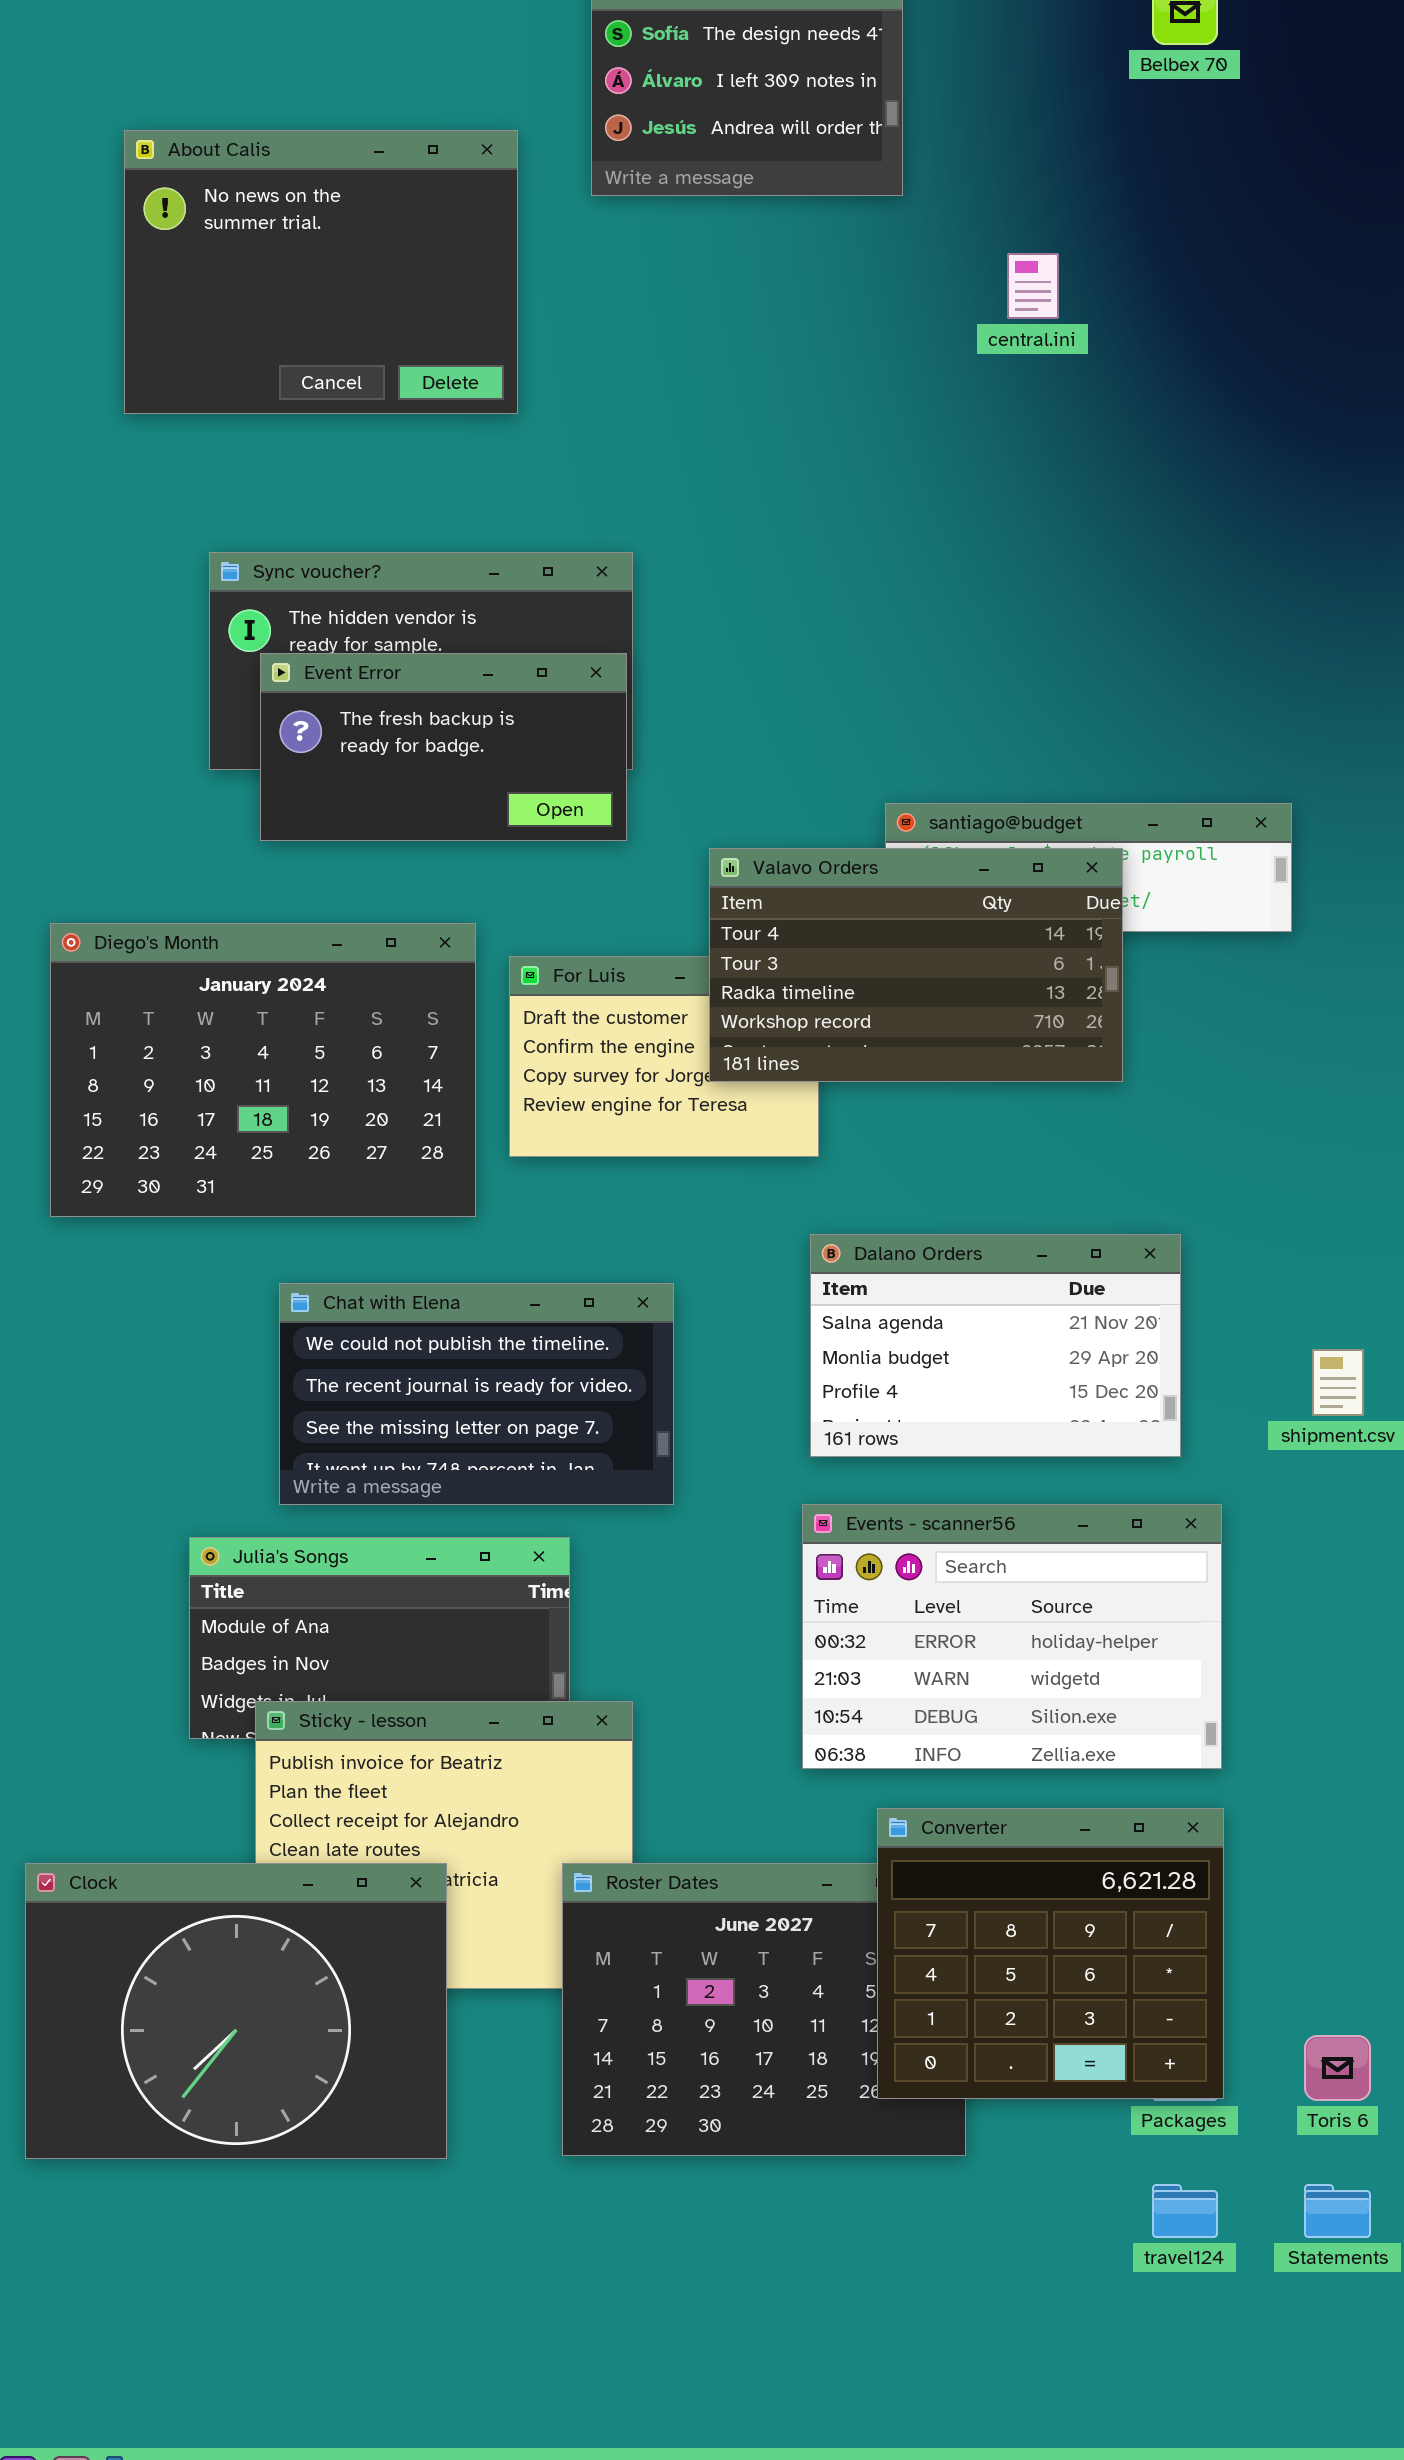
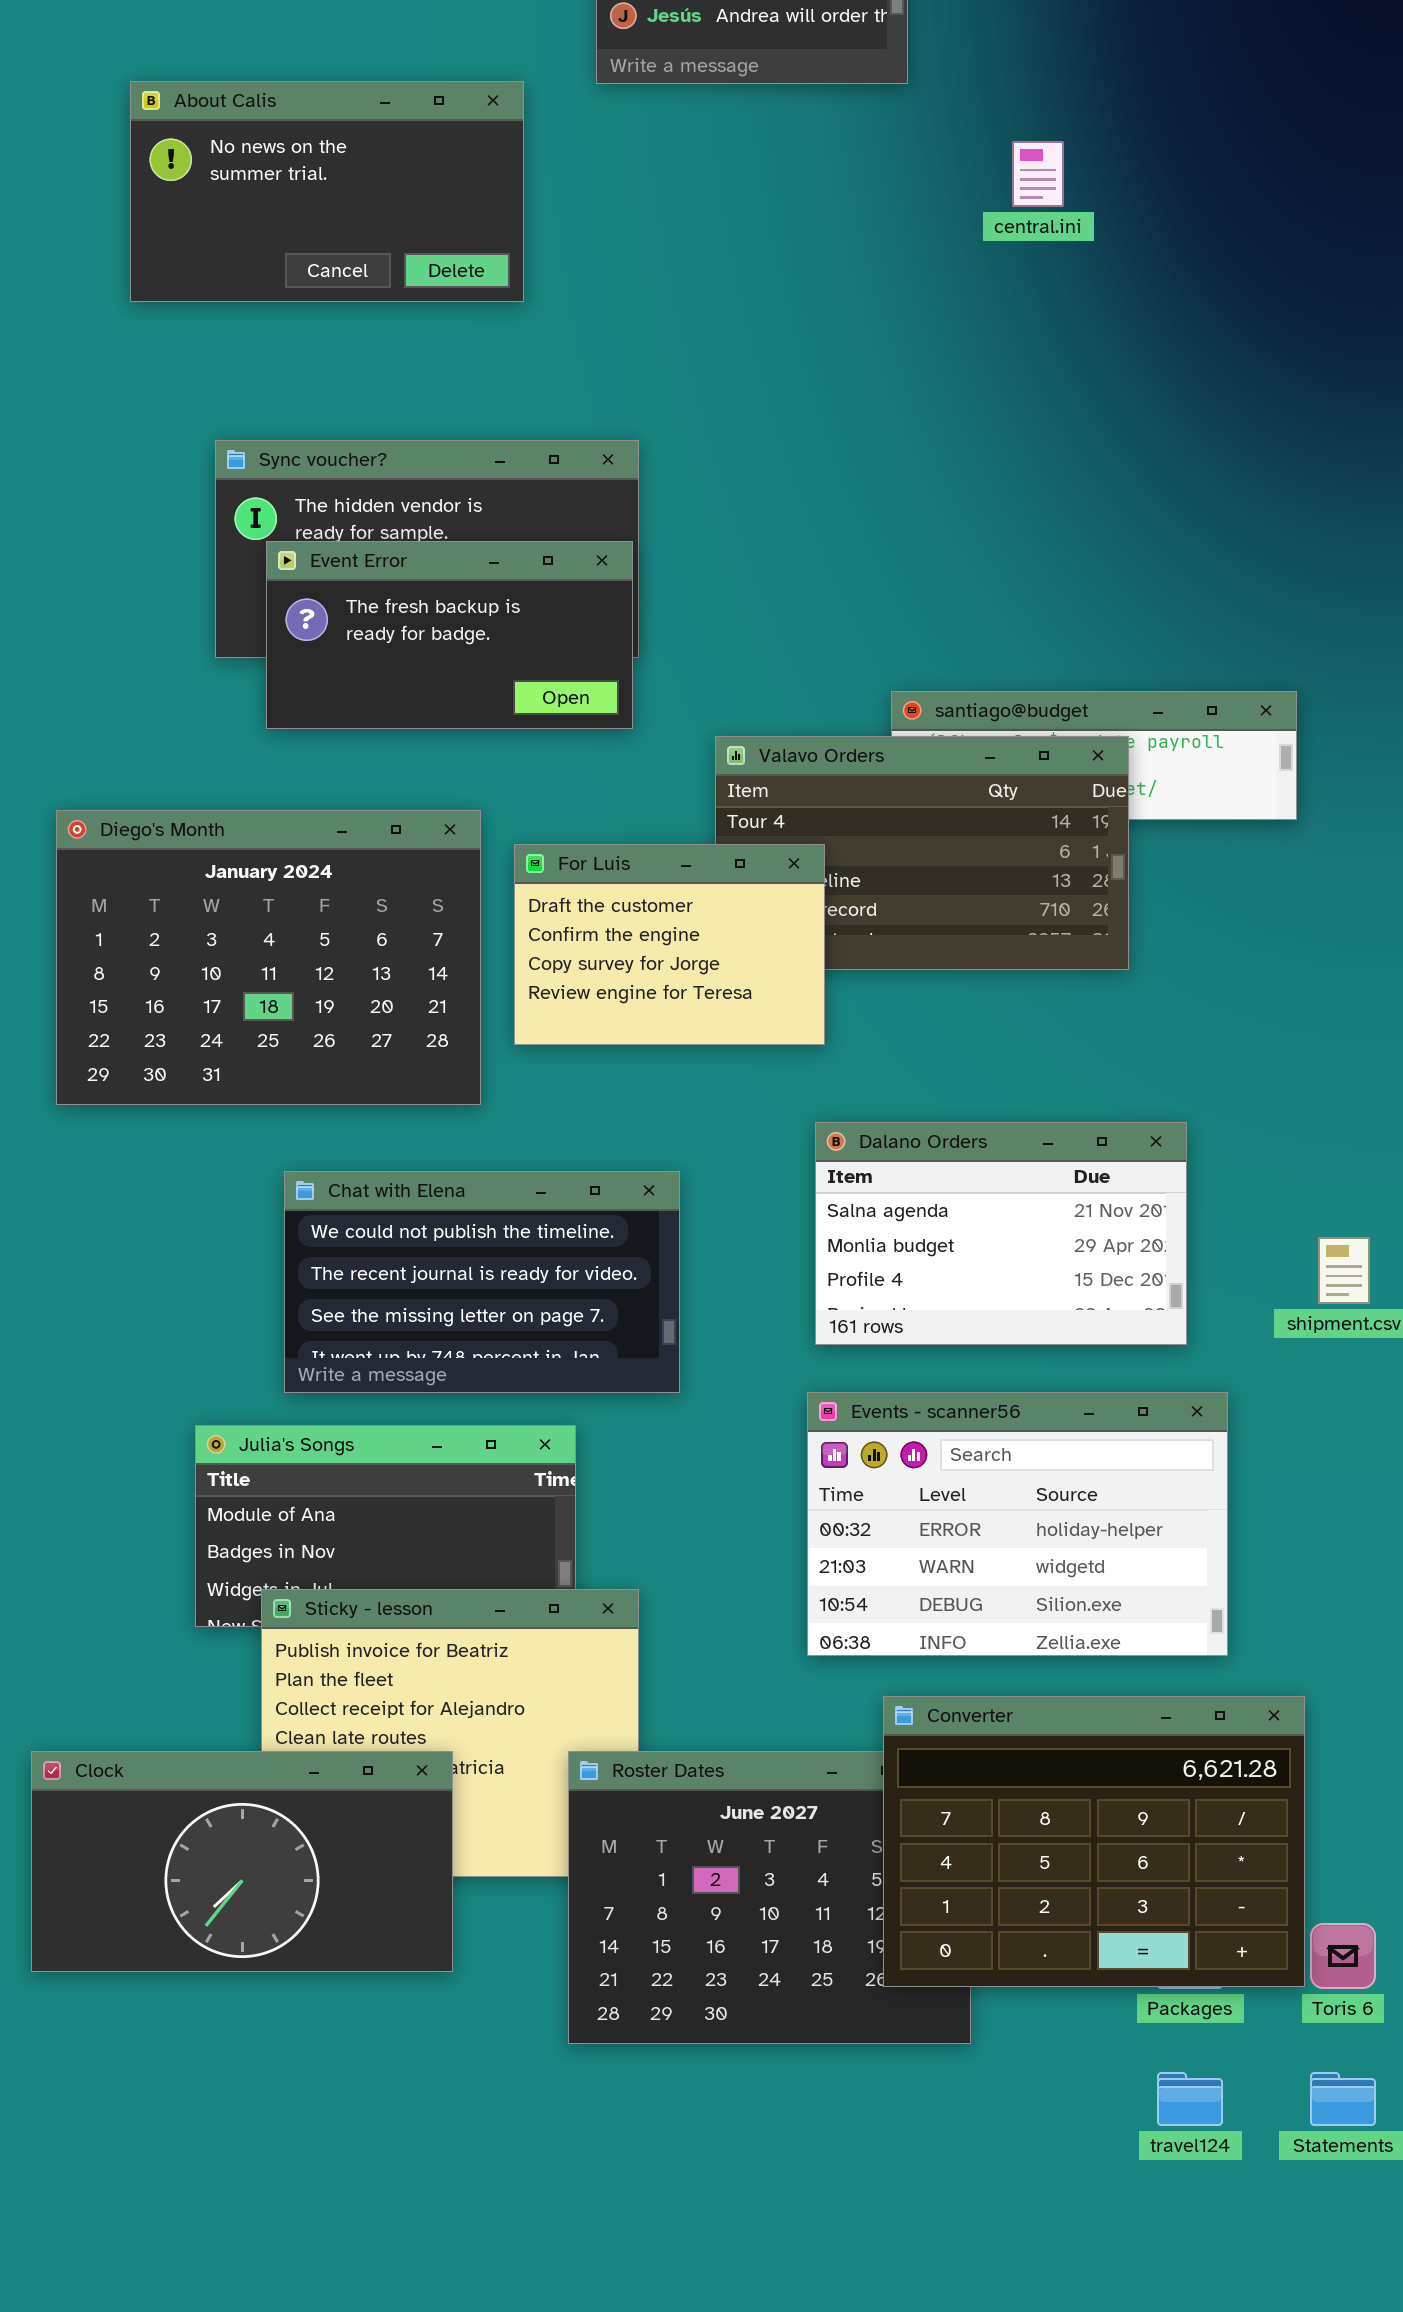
About Calis: [124,130,518,414] -> [130,81,524,302], resized
For Luis: [509,956,819,1157] -> [514,844,825,1045], raised
Converter: [877,1808,1224,2099] -> [883,1696,1305,1987], resized
Clock: [25,1863,447,2159] -> [31,1751,453,1972], resized

